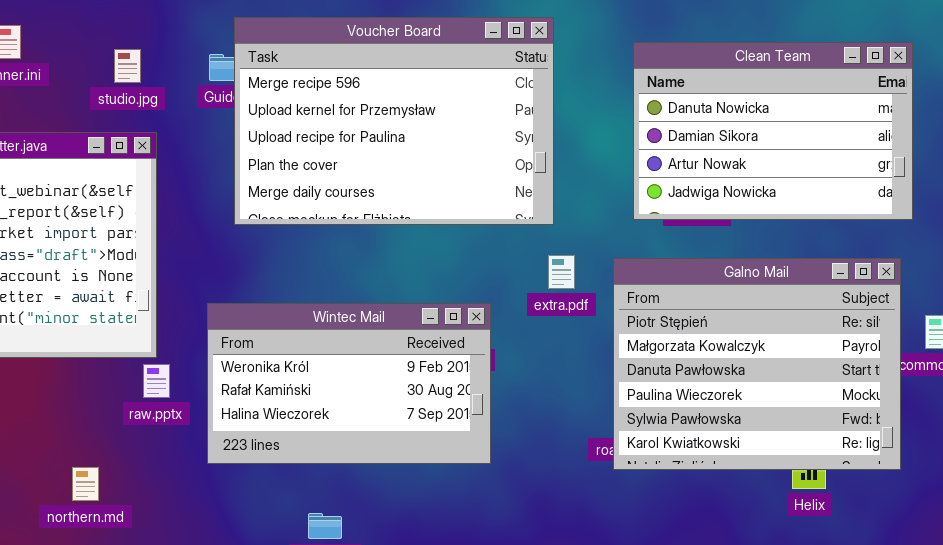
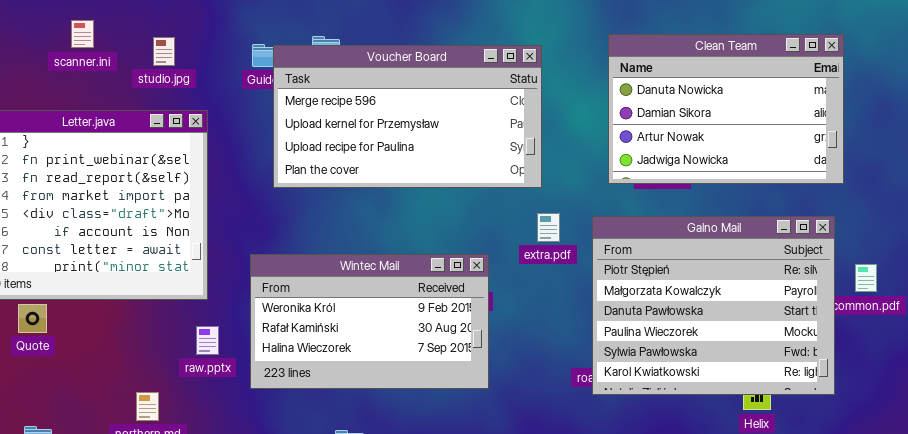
Voucher Board: [234,17,554,225] -> [273,45,542,188], resized
studio.jpg: [114,49,141,83] -> [153,37,175,66], moved
raw.pptx: [143,364,170,398] -> [196,326,219,355], moved

